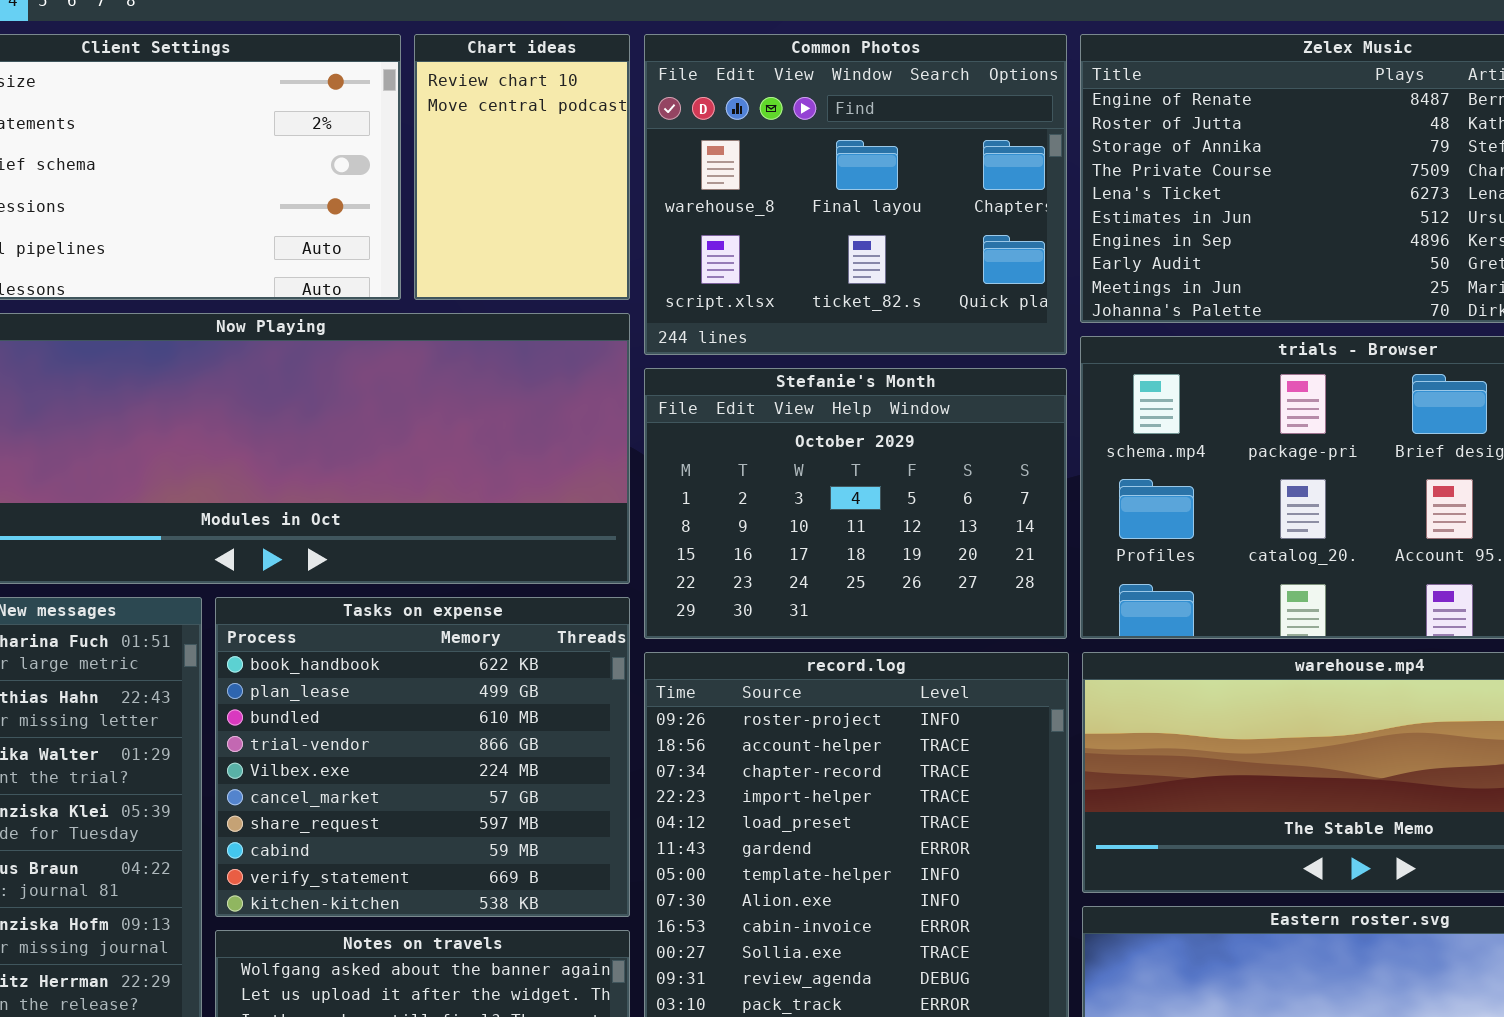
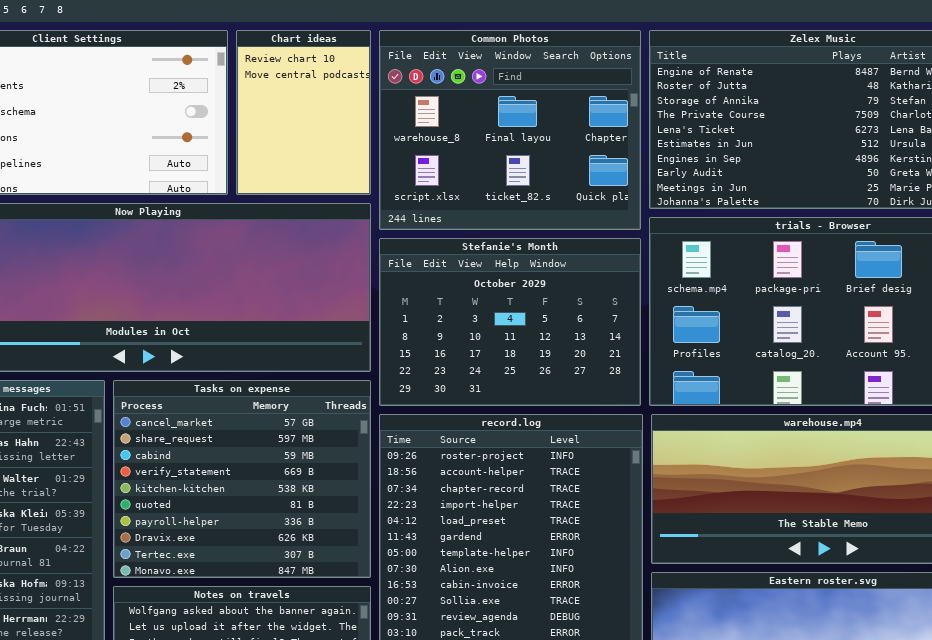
Tasks on expense: [215,597,630,917] -> [113,380,371,578], scrolled down 5 rows

